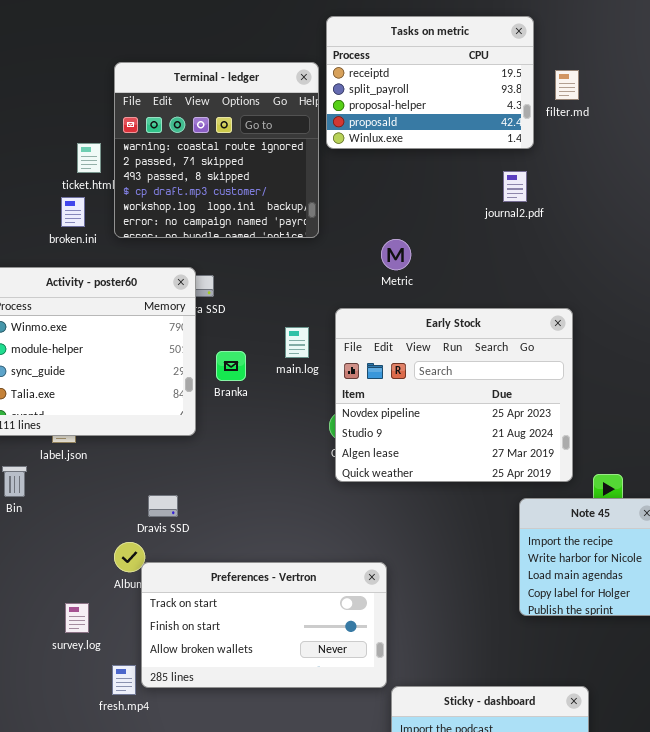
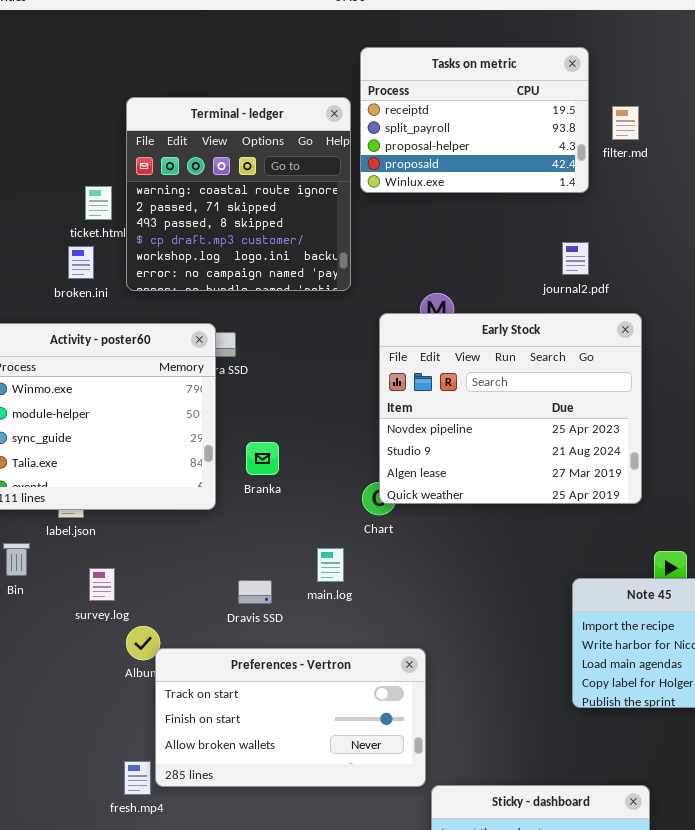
journal2.pdf: [503,171,527,202] -> [562,242,589,275], moved
Early Stock: [335,308,573,482] -> [379,313,642,504], moved
main.log: [285,327,309,358] -> [317,548,344,582], moved
Branka: [216,351,246,381] -> [246,442,279,475], moved
Dravis SSD: [148,495,178,517] -> [238,580,272,604], moved
survey.log: [65,603,89,633] -> [89,568,115,601], moved

